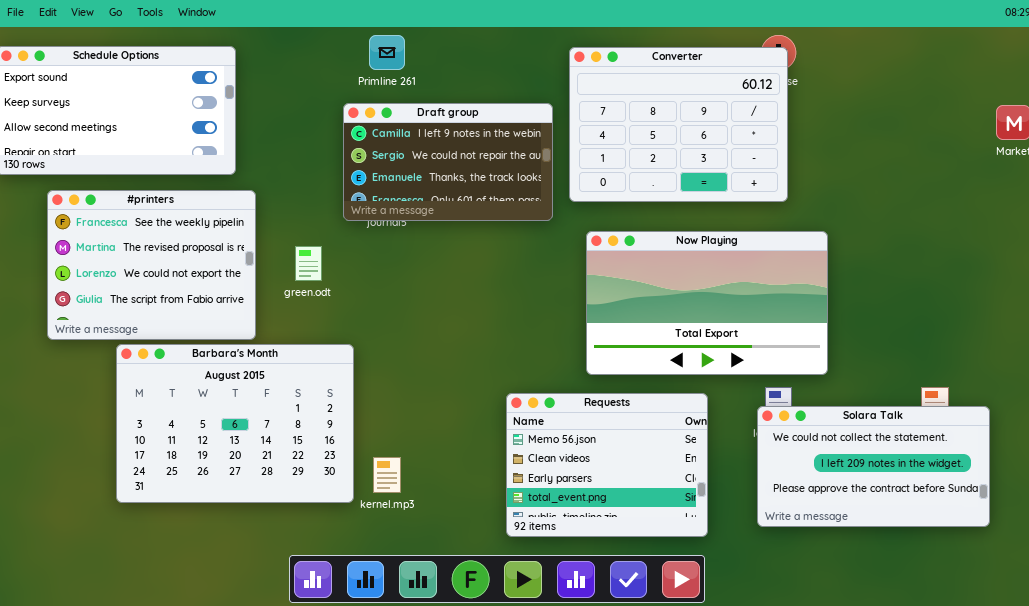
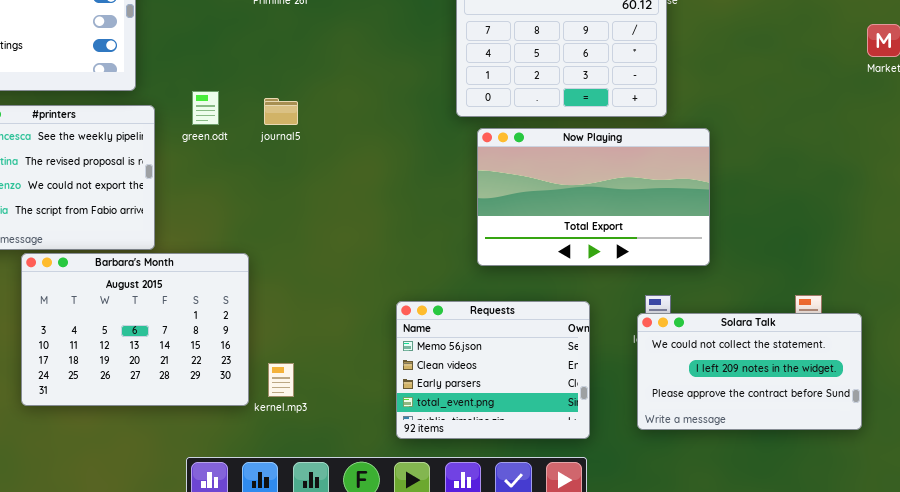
Draft group: [343,103,553,221] -> none, closed
Now Playing: [586,231,828,375] -> [477,128,710,266], moved
green.odt: [295,246,322,281] -> [192,91,219,125], moved

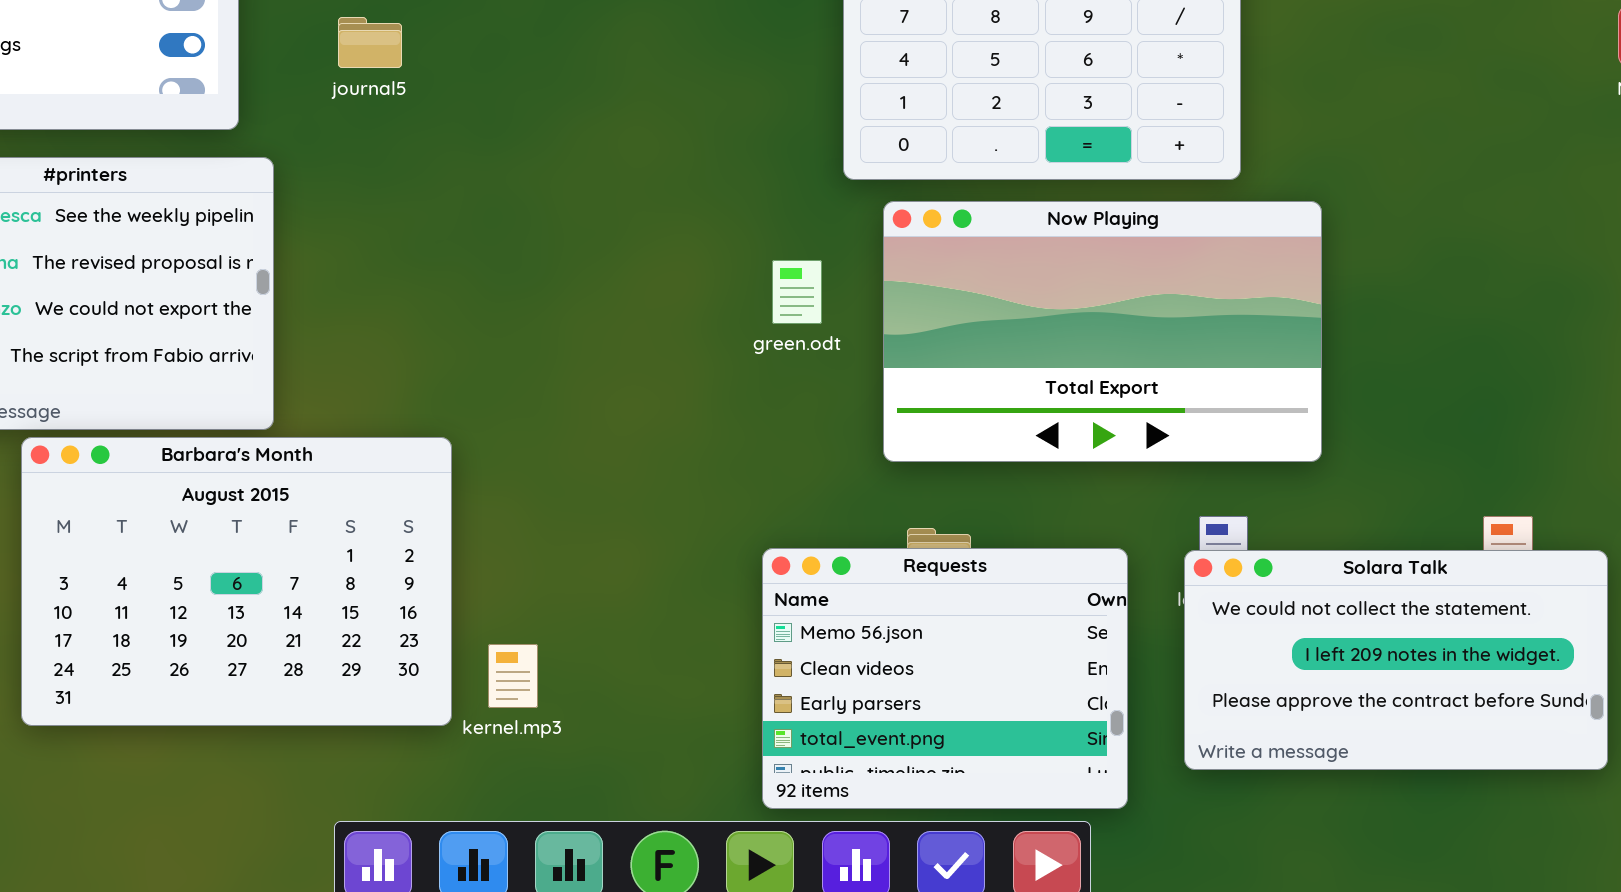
green.odt: [192,91,219,125] -> [772,260,822,324], moved
journal5: [264,98,298,125] -> [338,17,402,68], moved
Requests: [396,301,590,439] -> [762,548,1128,809], moved

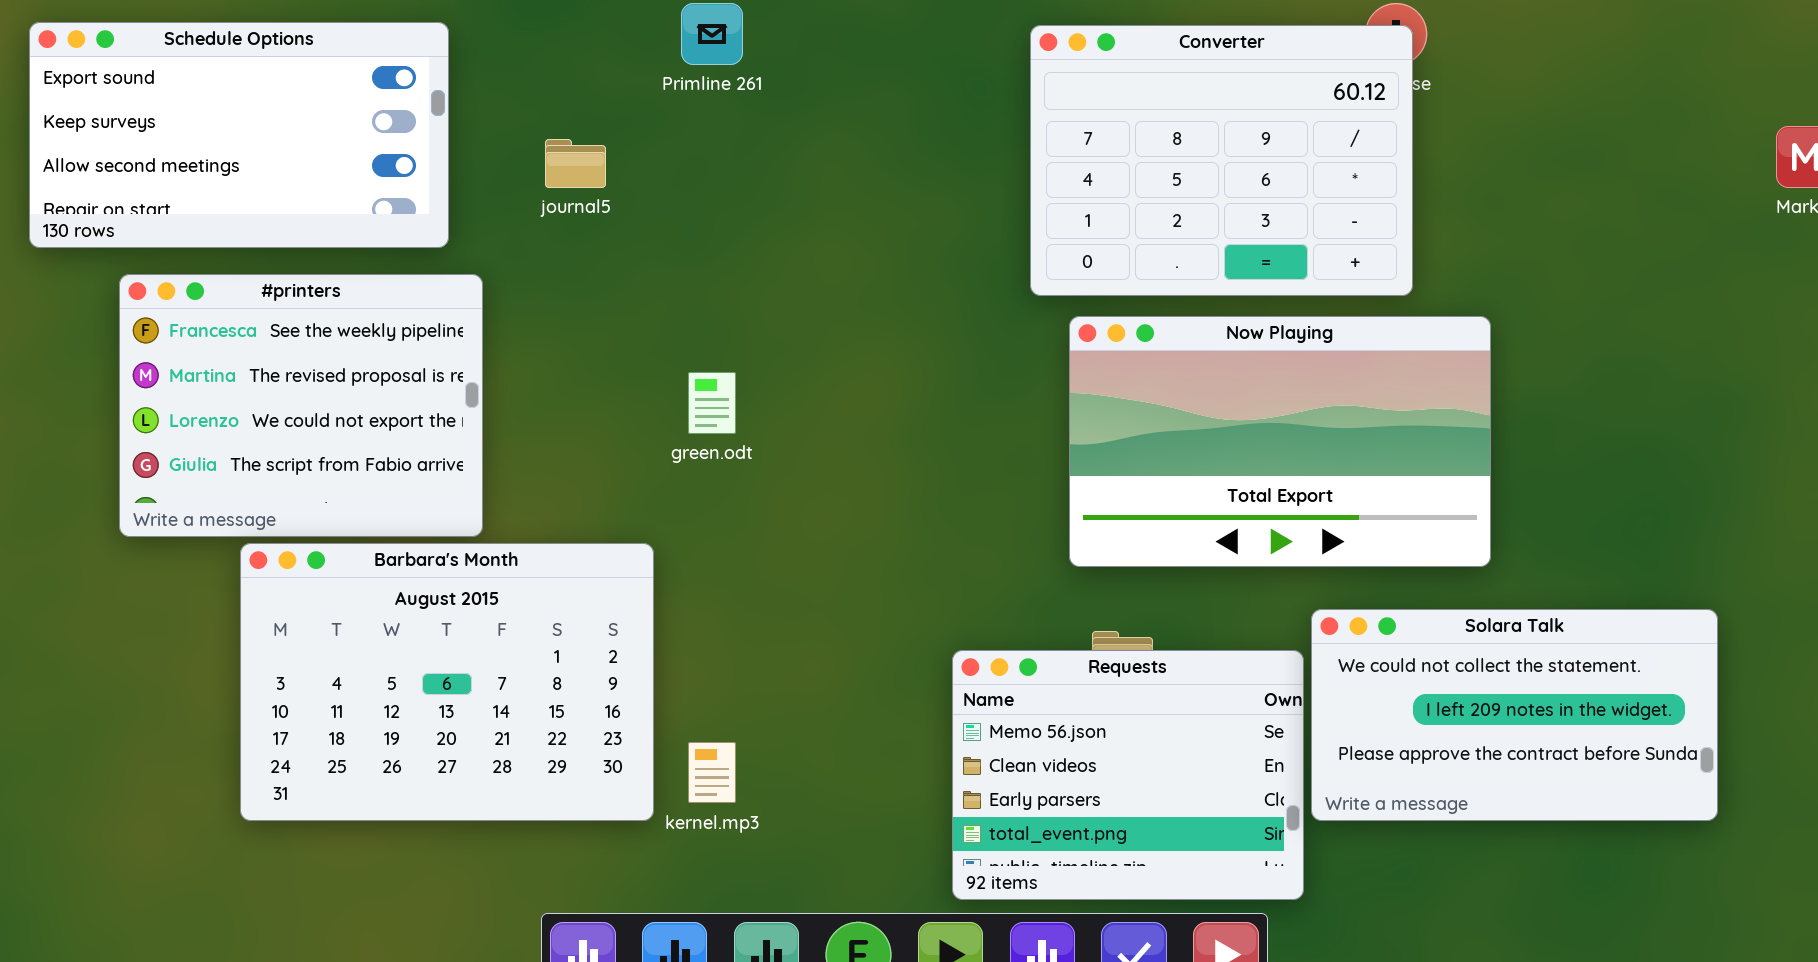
green.odt: [772,260,822,324] -> [688,372,736,434], moved
Solara Talk: [1184,550,1608,770] -> [1311,609,1718,821], moved

